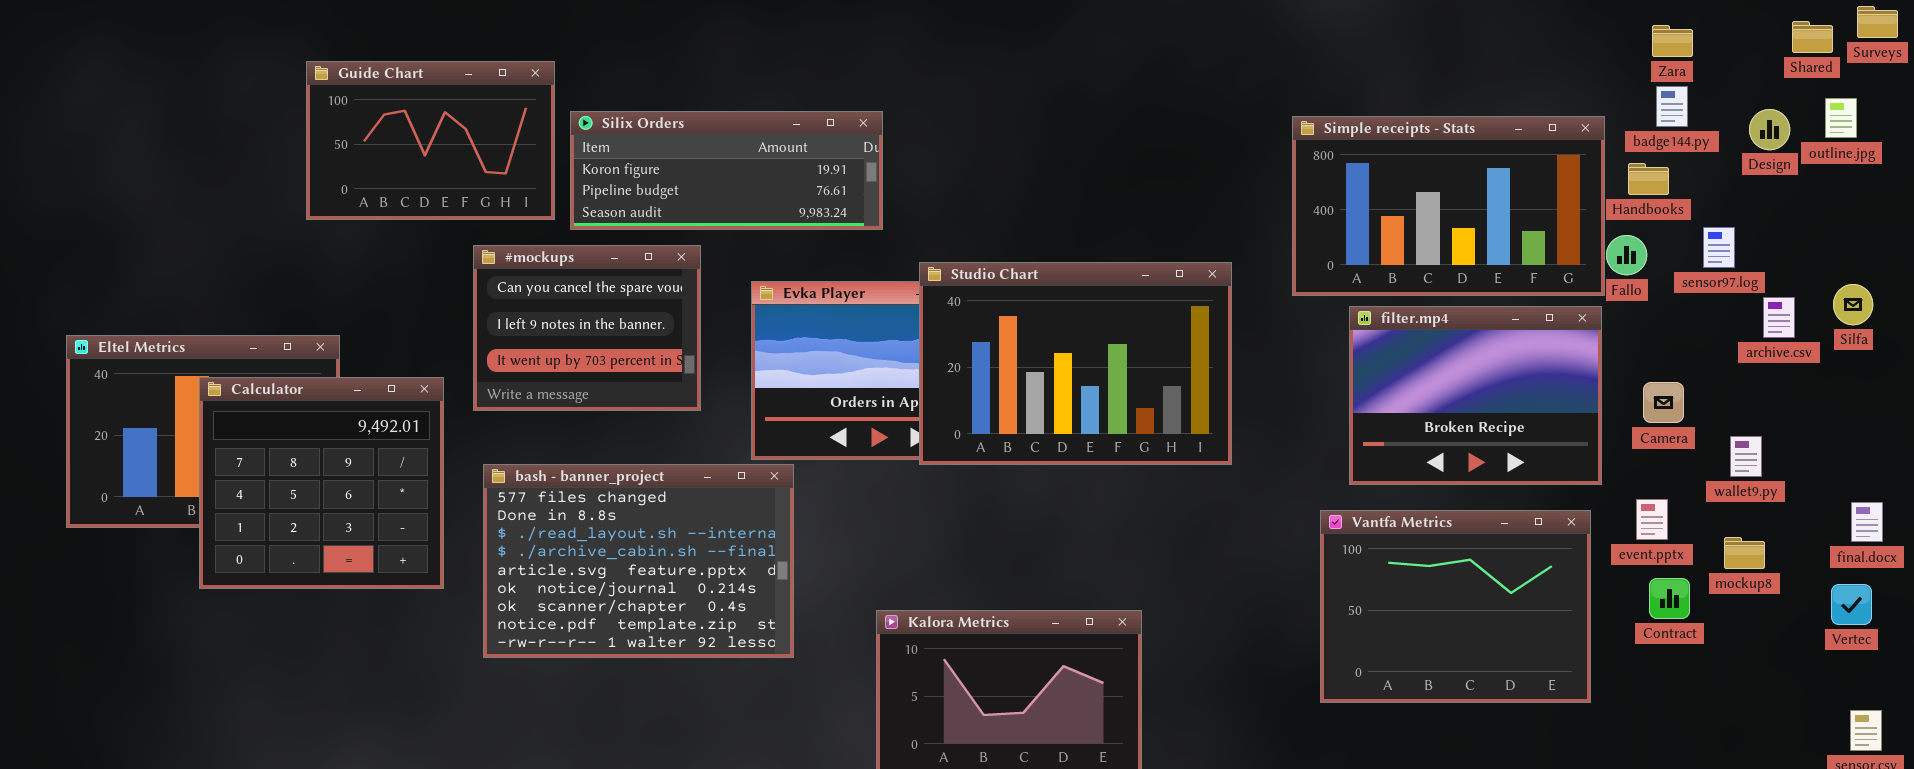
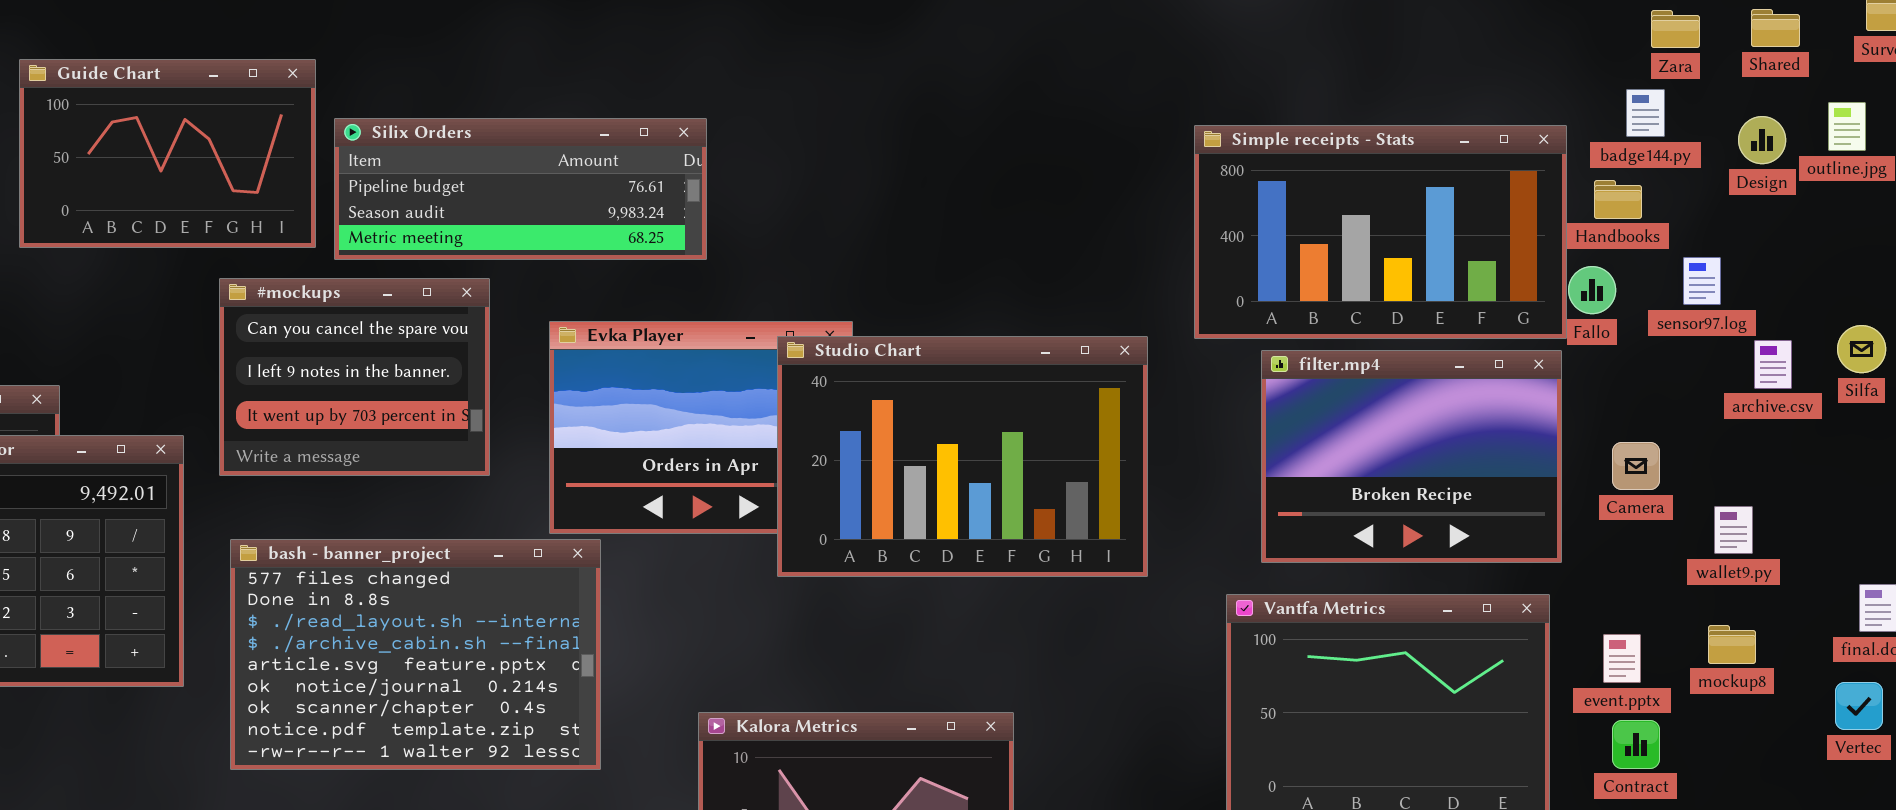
Shared: [1792,21,1833,53] -> [1751,9,1800,47], moved
Zara: [1652,25,1693,57] -> [1651,10,1700,48], moved
Silix Orders: [570,111,883,230] -> [334,118,707,260], scrolled down 1 row
Studio Chart: [919,262,1232,465] -> [777,336,1148,577], moved
event.pptx: [1636,499,1668,540] -> [1603,634,1641,683], moved
Contract: [1649,578,1690,619] -> [1612,720,1660,769], moved

